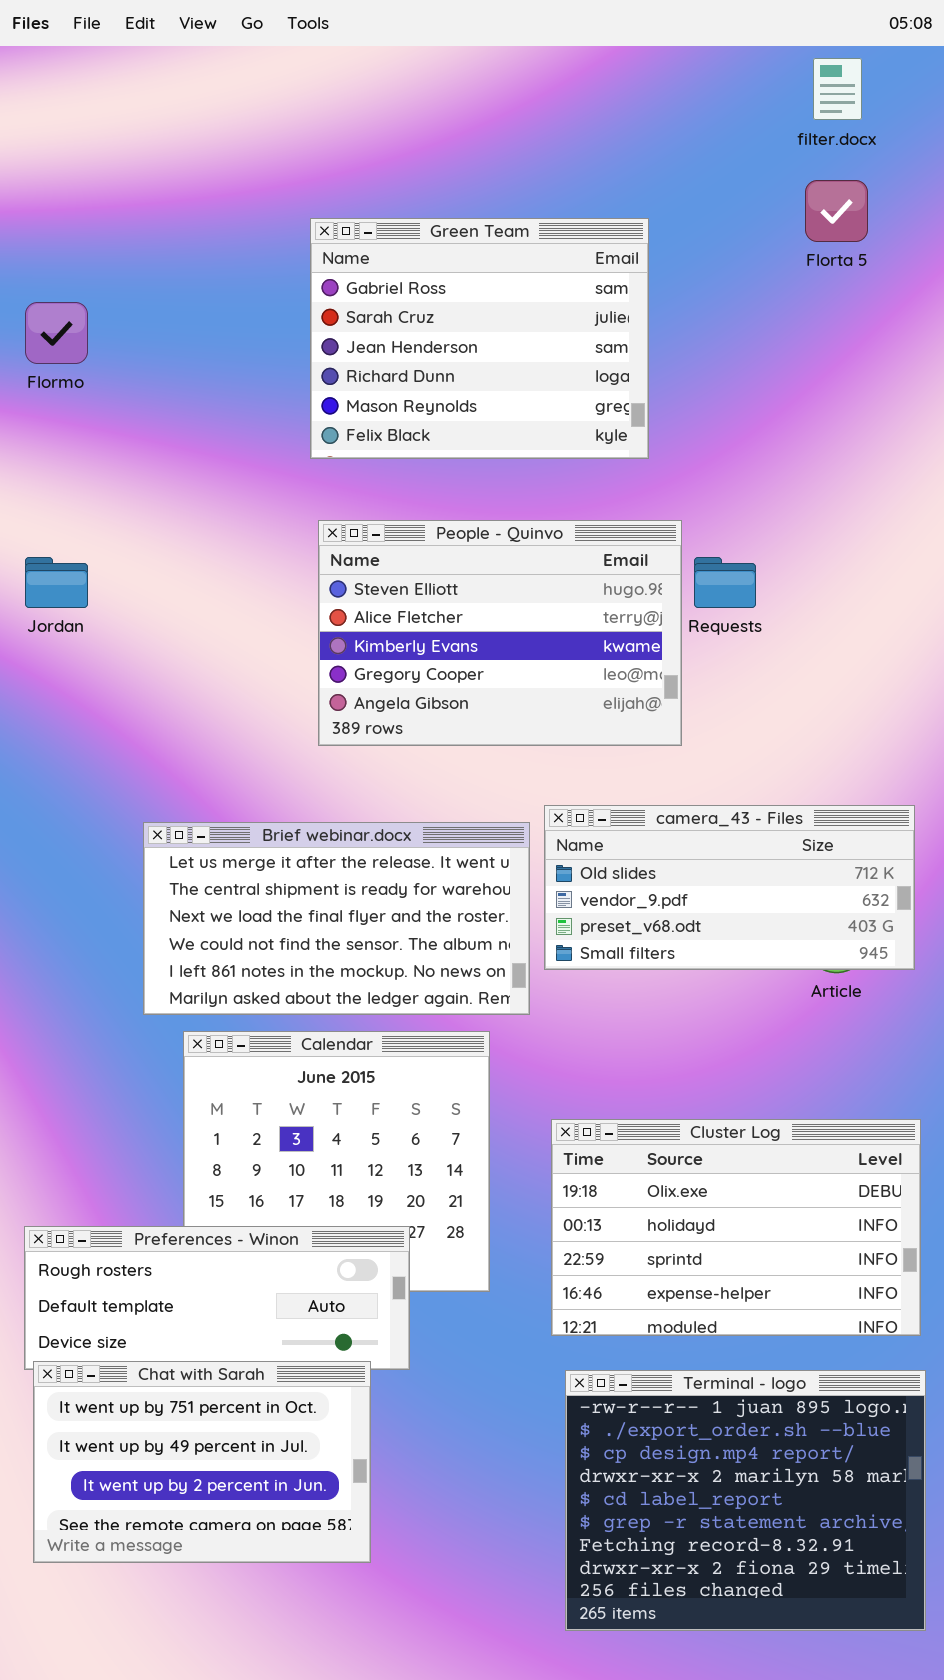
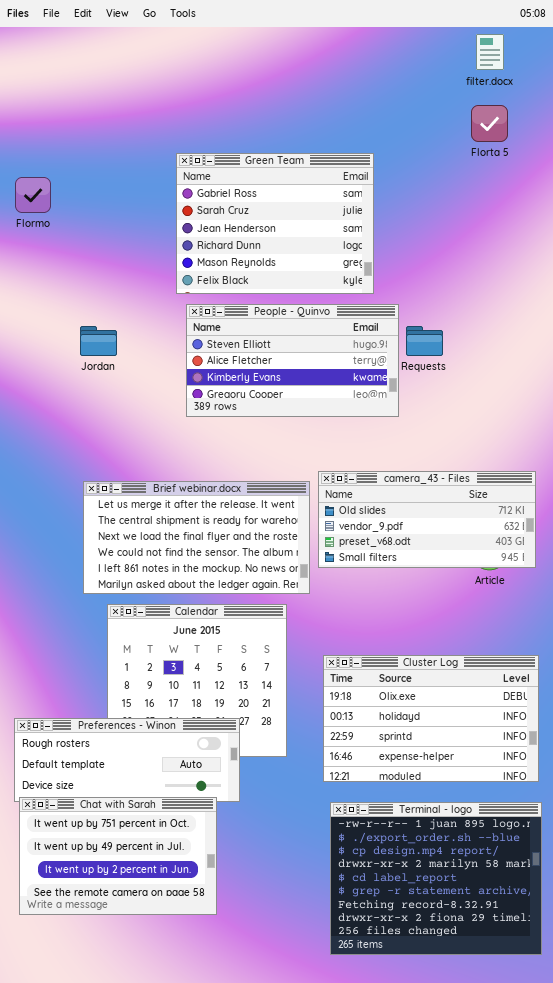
Green Team: [310,218,649,459] -> [176,153,374,294], moved
People - Quinvo: [318,520,682,746] -> [186,304,399,417], resized
Jordan: [25,557,88,608] -> [80,326,117,356], moved

